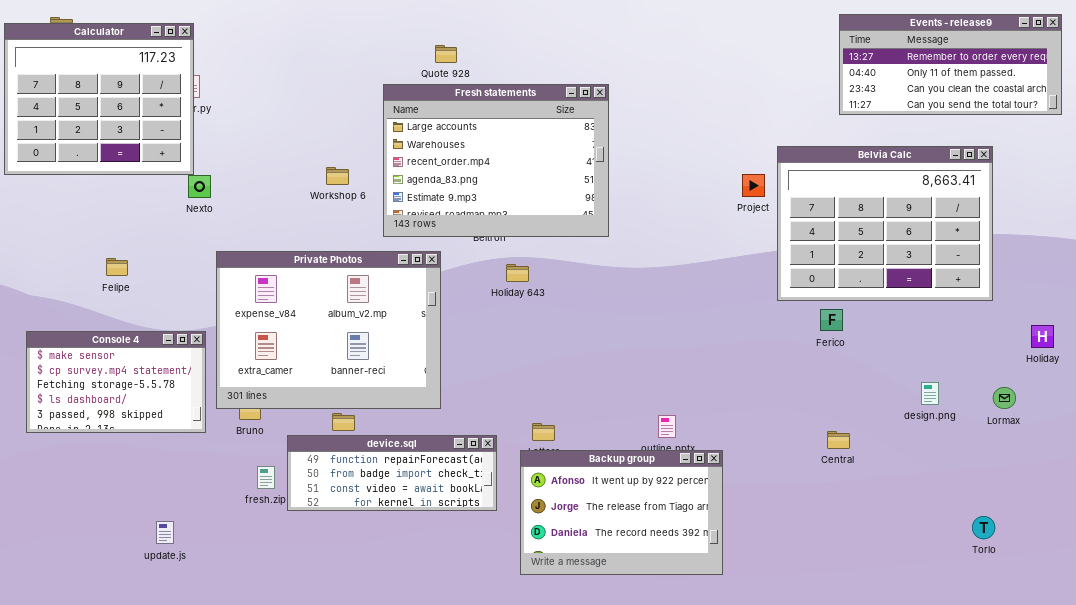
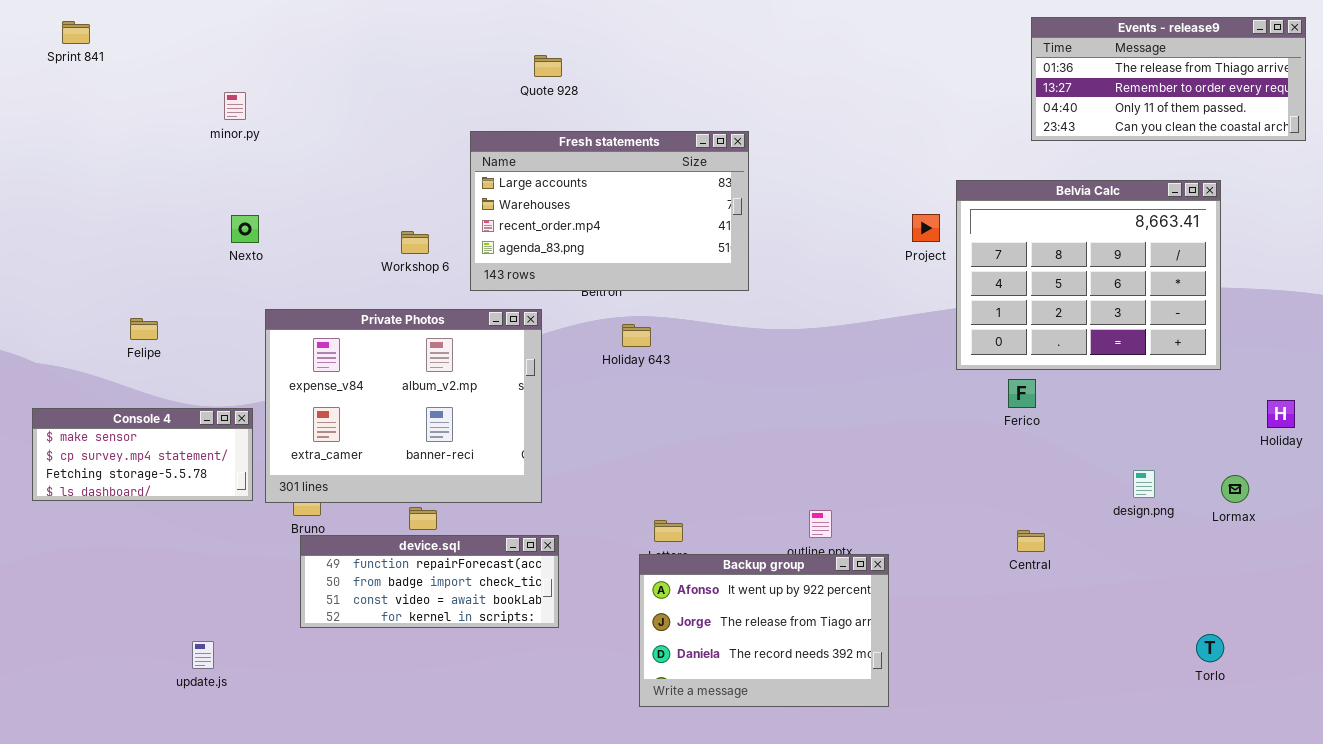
Events - release9: [839,14,1062,115] -> [1031,17,1306,141], scrolled up 1 row
Calculator: [4,23,194,175] -> none, closed
Fresh statements: [383,84,609,237] -> [470,131,749,291], resized
Workshop 6: [326,167,349,185] -> [401,231,429,254], moved
Console 4: [26,331,206,433] -> [32,408,253,501], resized
device.sql: [287,435,497,511] -> [300,535,559,628], moved

